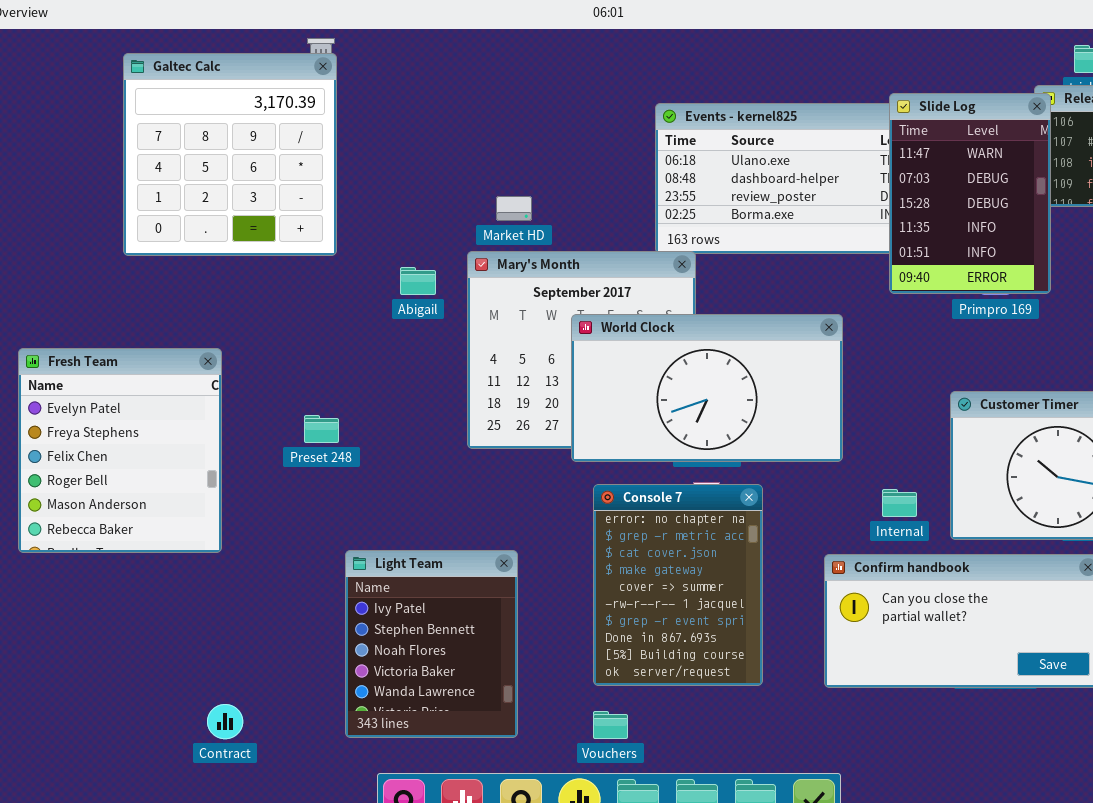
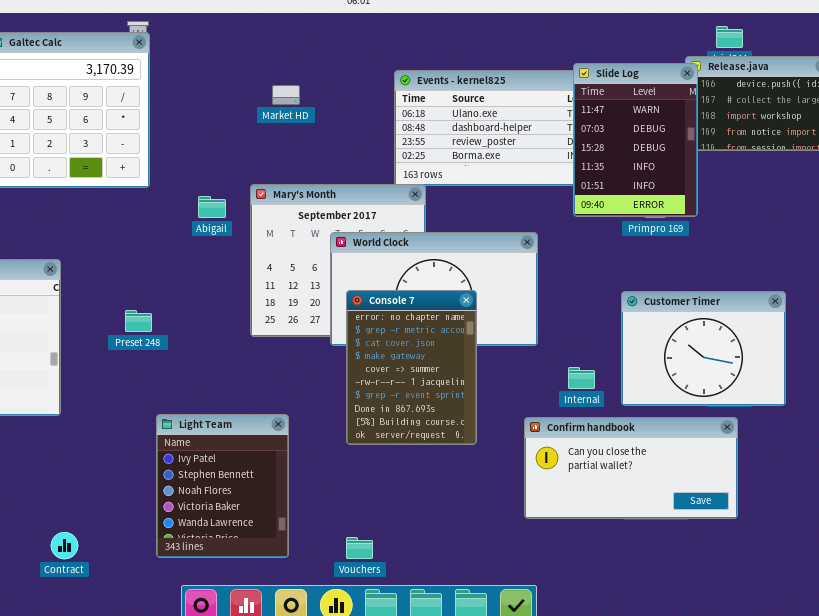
Market HD: [496,196,532,221] -> [272,85,300,105], moved
Console 7: [593,484,763,686] -> [346,290,477,445], moved

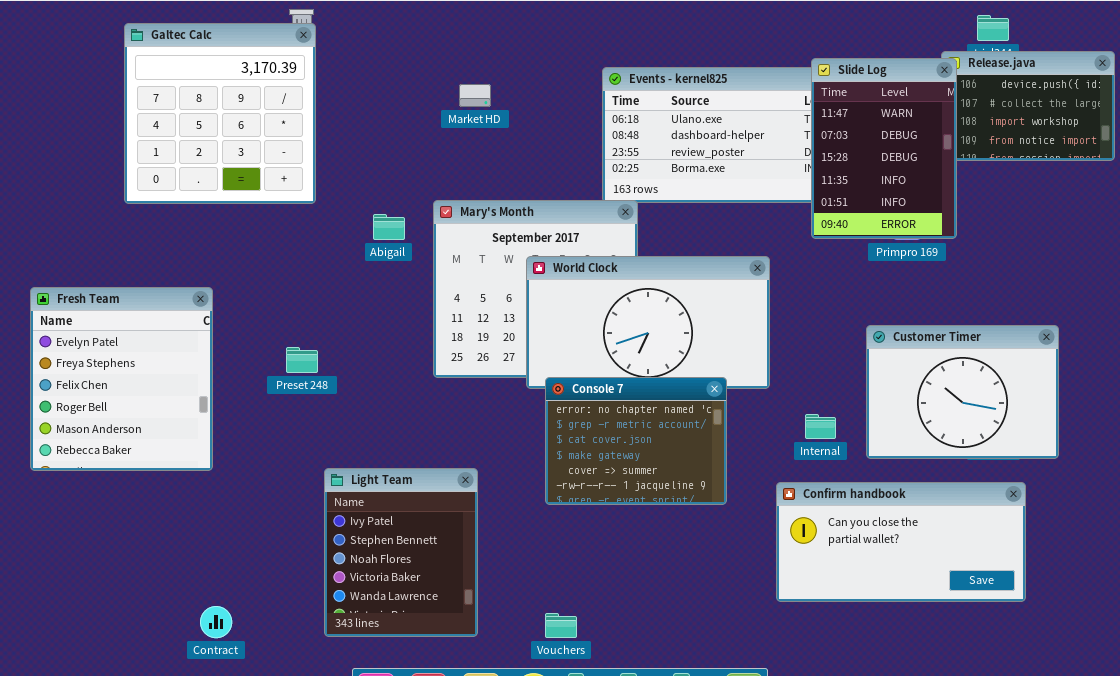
Console 7: [346,290,477,445] -> [545,377,727,505], resized
Confirm handbook: [524,417,738,519] -> [776,482,1026,602], moved

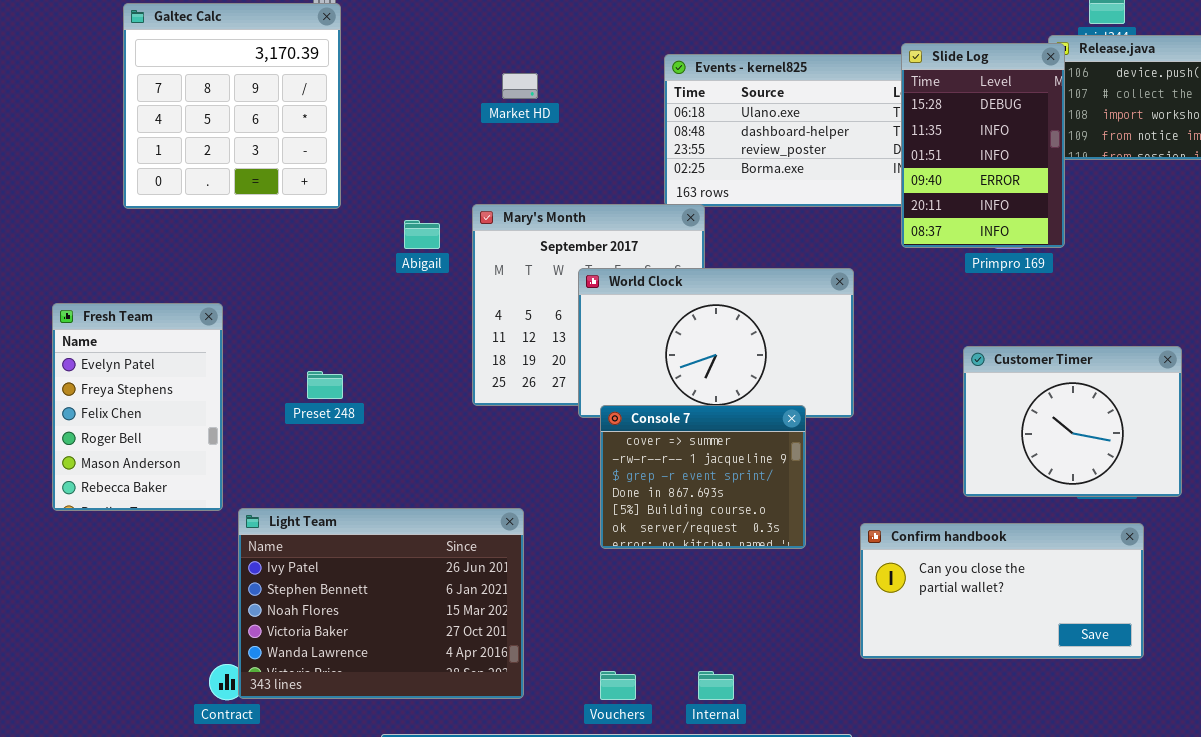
Slide Log: [811,58,957,239] -> [901,43,1065,248], scrolled down 2 rows
Fresh Team: [30,287,213,471] -> [52,303,223,511], resized
Console 7: [545,377,727,505] -> [600,405,806,549], scrolled down 4 rows
Internal: [805,414,836,439] -> [698,671,734,700], moved
Light Team: [324,468,478,637] -> [238,508,524,699], resized

